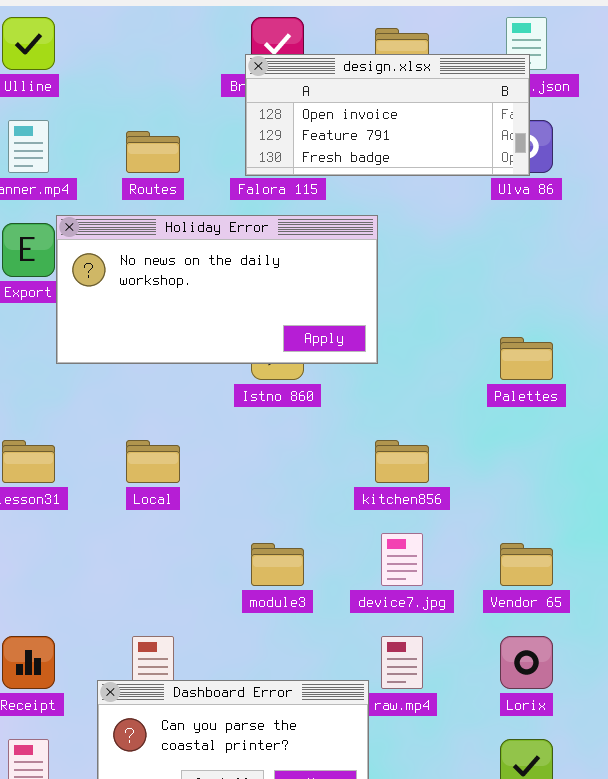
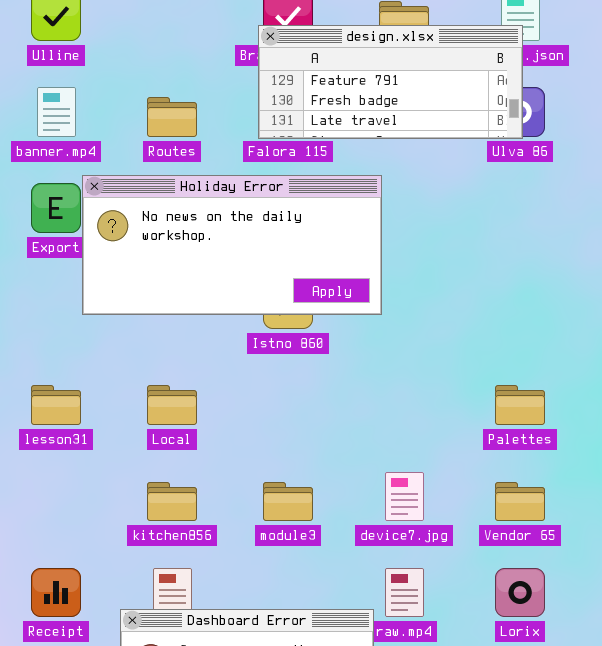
design.xlsx: [245,54,530,176] -> [258,25,523,139], scrolled down 1 row
Palettes: [500,337,553,380] -> [495,385,545,425], moved
kitchen856: [375,440,429,483] -> [147,482,197,521], moved

